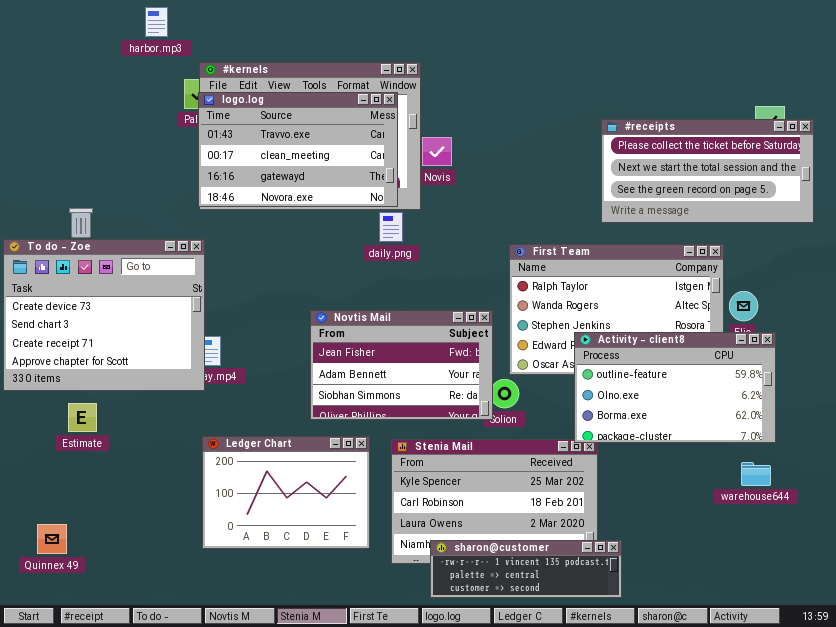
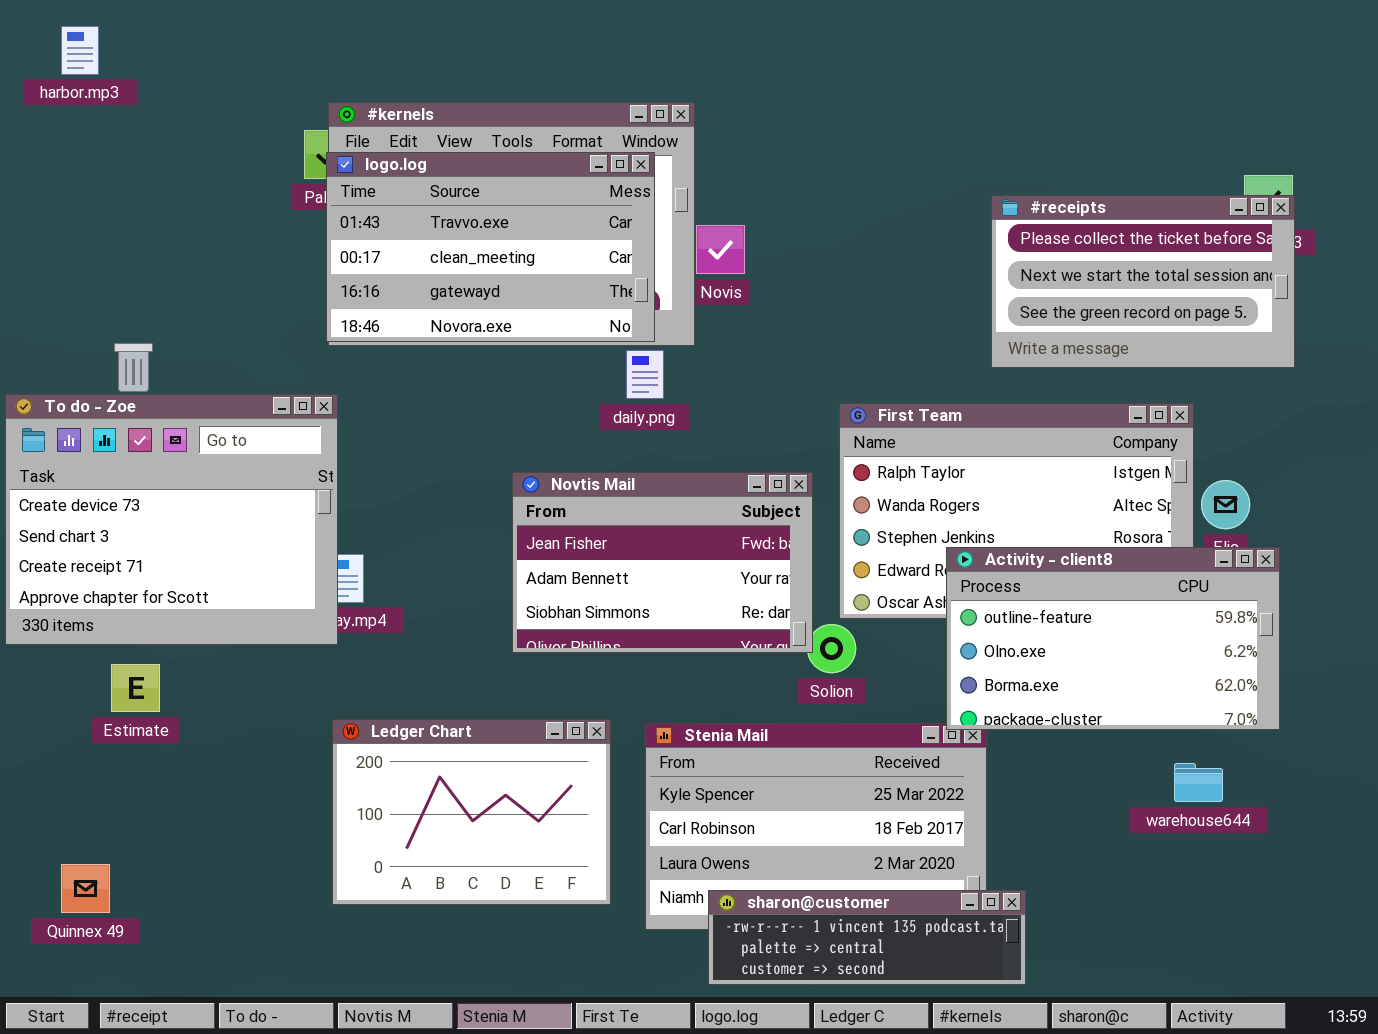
harbor.mp3: [145,7,168,37] -> [61,26,99,75], moved
#receipts: [601,119,814,223] -> [991,195,1295,368], resized
Novtis Mail: [310,310,493,420] -> [512,472,813,653], moved
warehouse644: [741,462,771,486] -> [1174,763,1223,802], moved

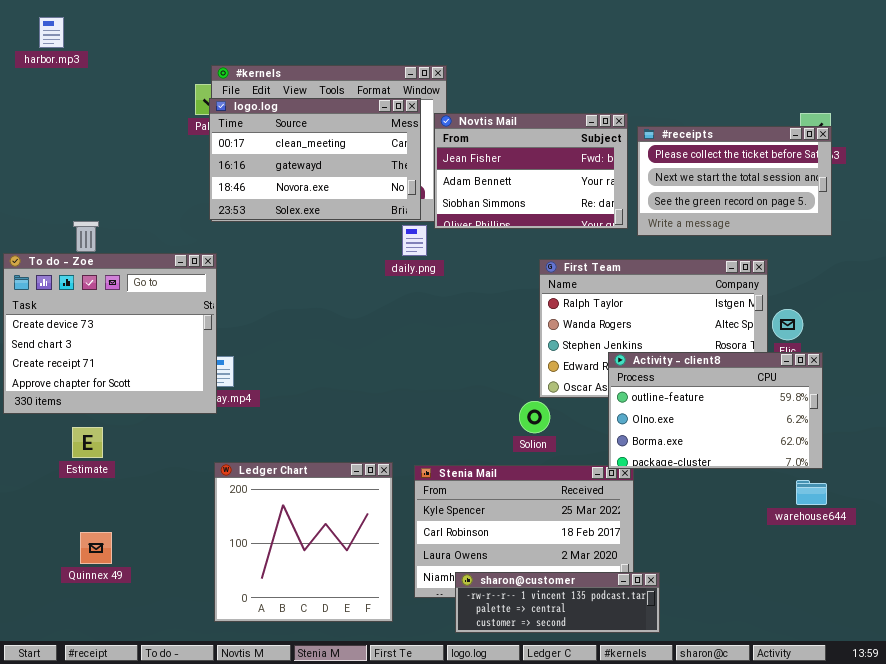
logo.log: [326,152,655,342] -> [209,98,421,220], scrolled down 1 row
Novtis Mail: [512,472,813,653] -> [434,113,628,229], moved
Ledger Chart: [332,719,611,905] -> [214,462,393,622], resized
warehouse644: [1174,763,1223,802] -> [796,480,827,505], moved
Quinnex 49: [61,864,110,913] -> [80,532,112,564], moved

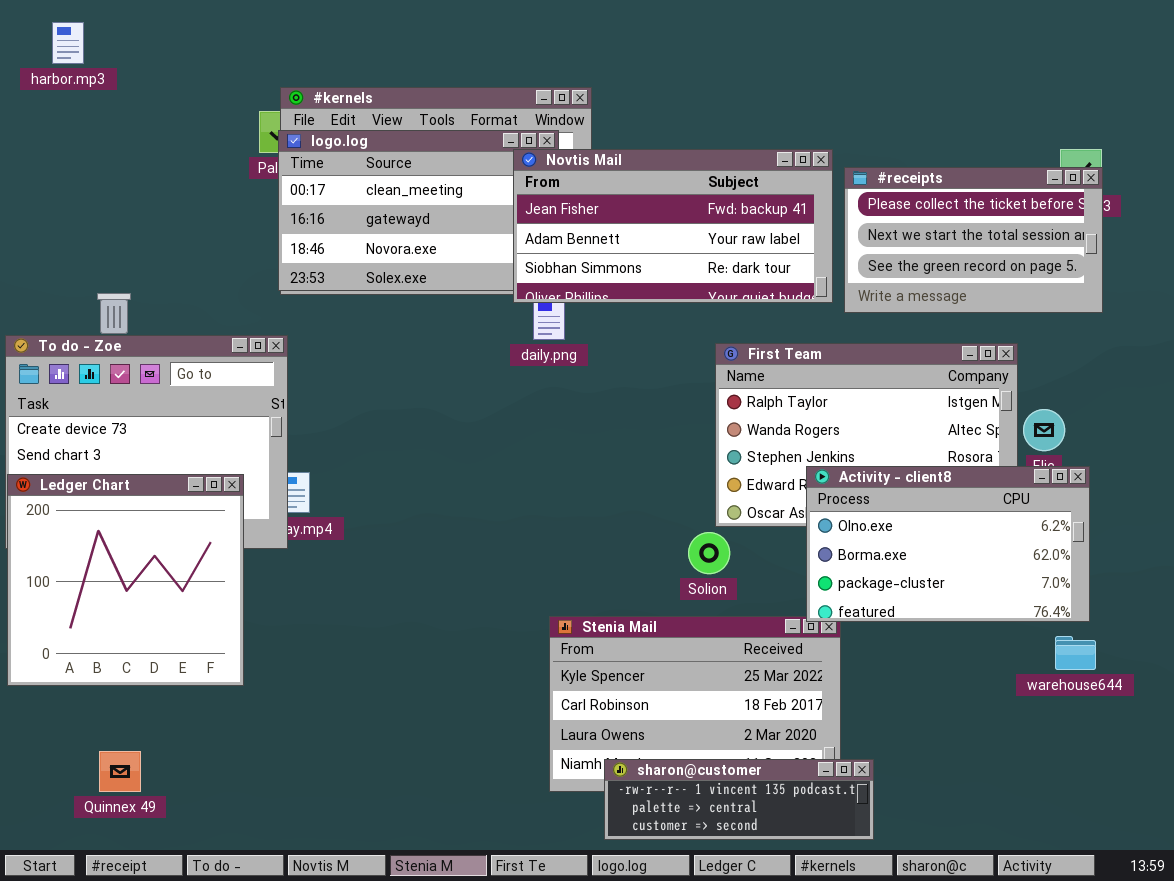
Novtis Mail: [434,113,628,229] -> [513,149,833,303], resized
Activity - client8: [608,352,823,469] -> [806,466,1090,622], scrolled down 1 row
Ledger Chart: [214,462,393,622] -> [7,474,244,686], moved
Quinnex 49: [80,532,112,564] -> [99,751,141,792], moved

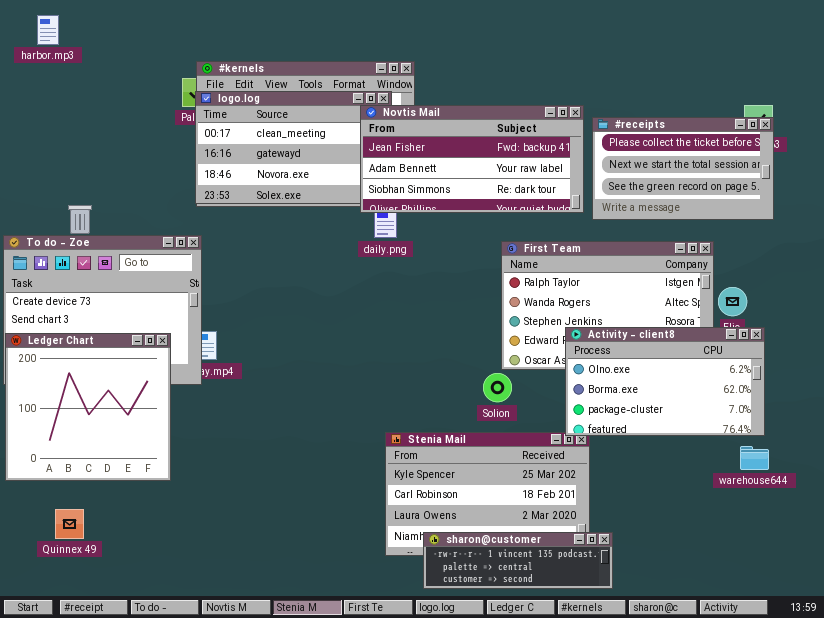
Quinnex 49: [99,751,141,792] -> [55,509,84,539], moved

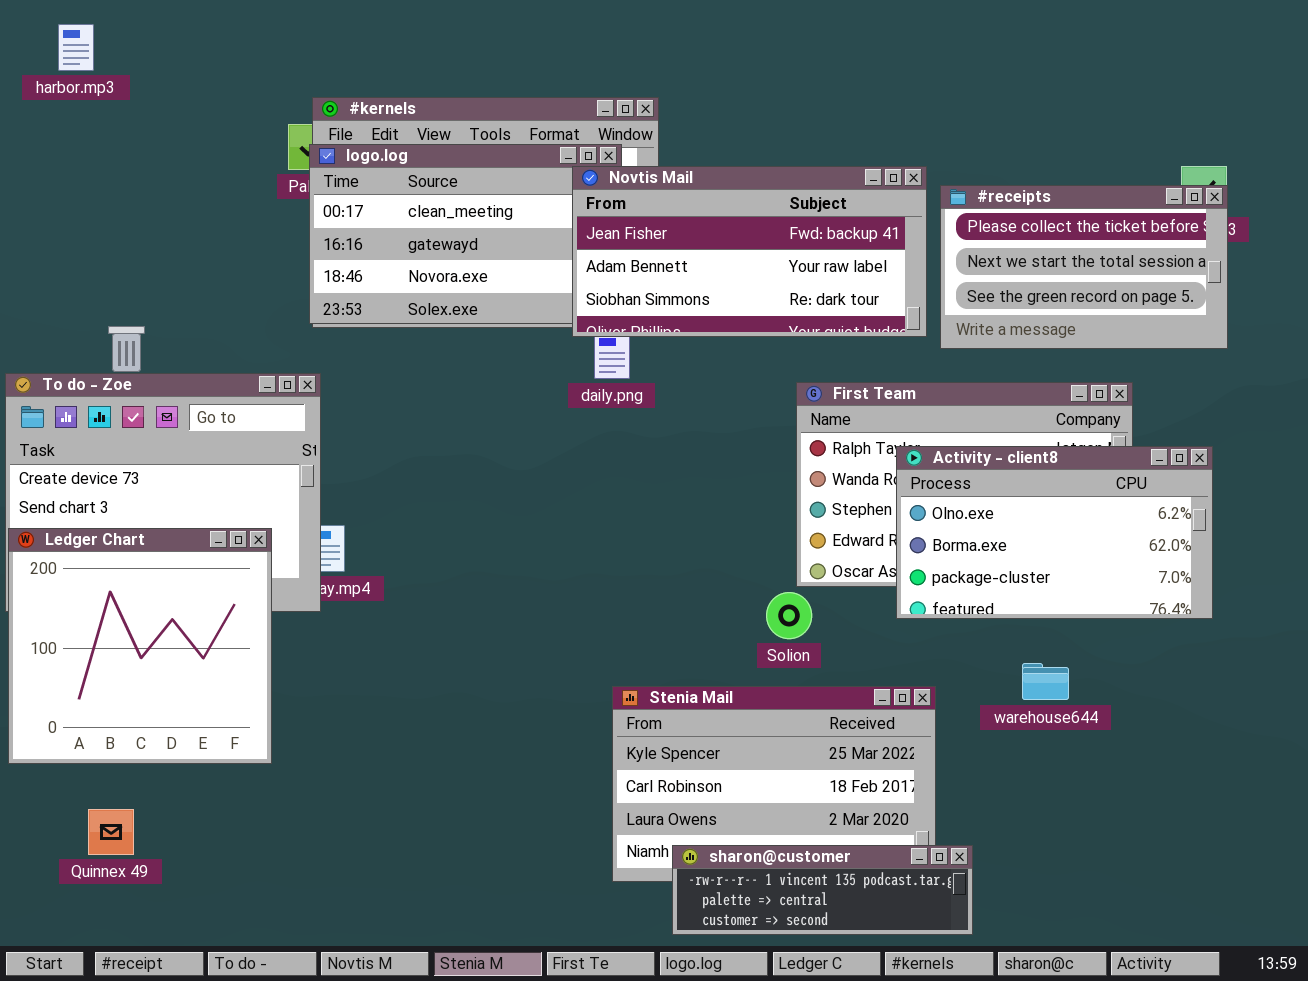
Activity - client8: [565,327,765,436] -> [896,446,1213,619], moved
warehouse644: [740,446,769,470] -> [1022,663,1069,700], moved

